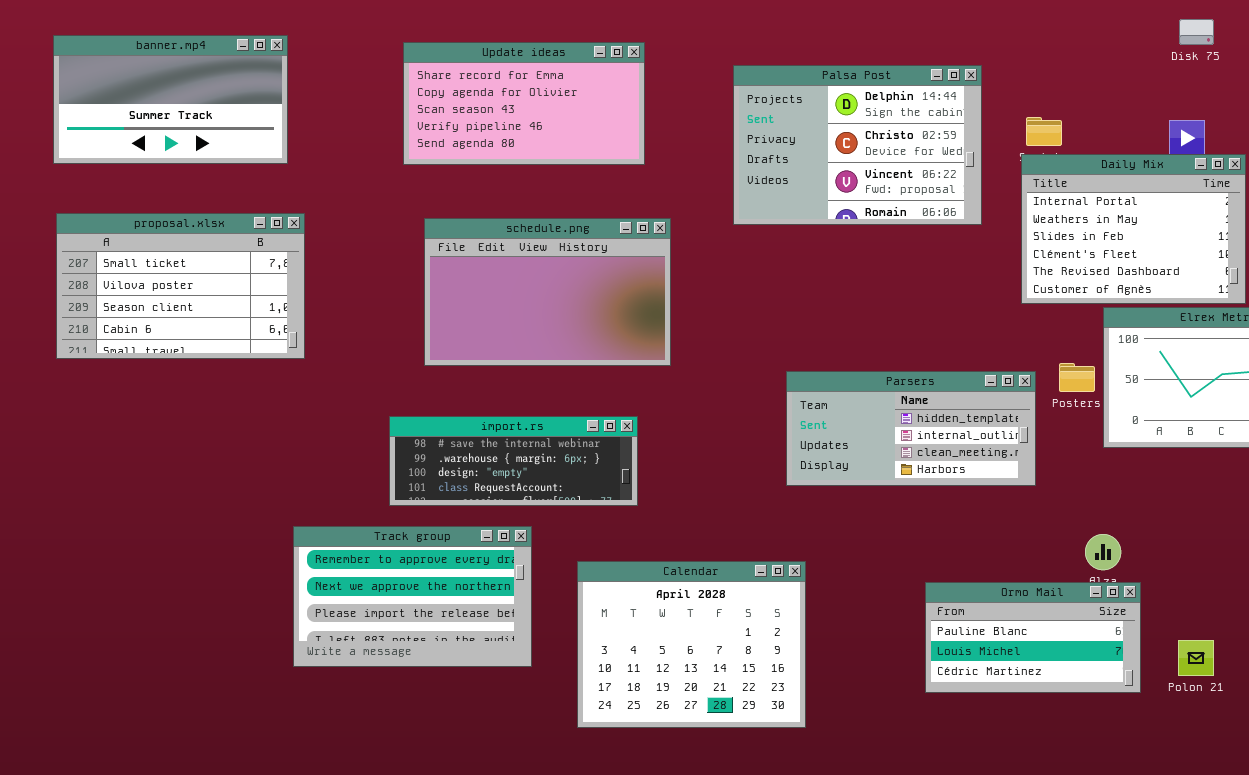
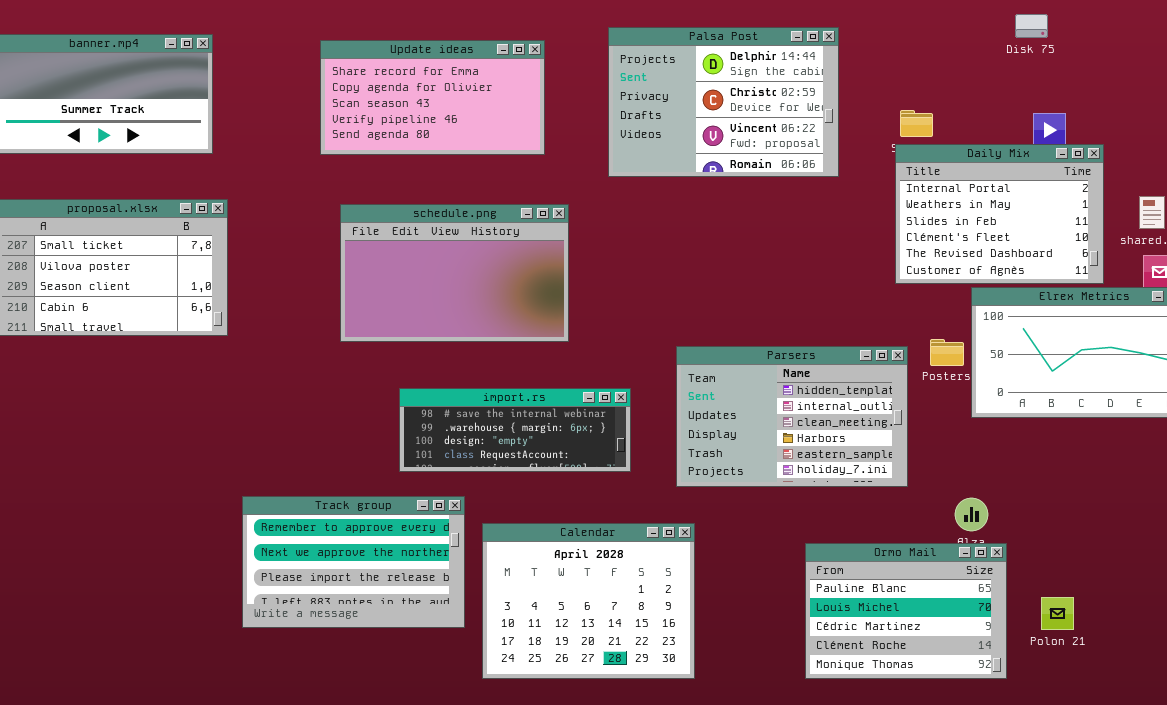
Disk 75: [1179,19,1214,45] -> [1015,14,1048,38], moved
Palsa Post: [733,65,982,225] -> [608,27,839,177], moved
Parsers: [786,371,1036,486] -> [676,346,908,487], resized
import.rs: [389,416,638,506] -> [399,388,631,472], moved
Track group: [293,526,532,667] -> [242,496,465,628], moved
Ormo Mail: [925,582,1141,693] -> [805,543,1007,679], resized

